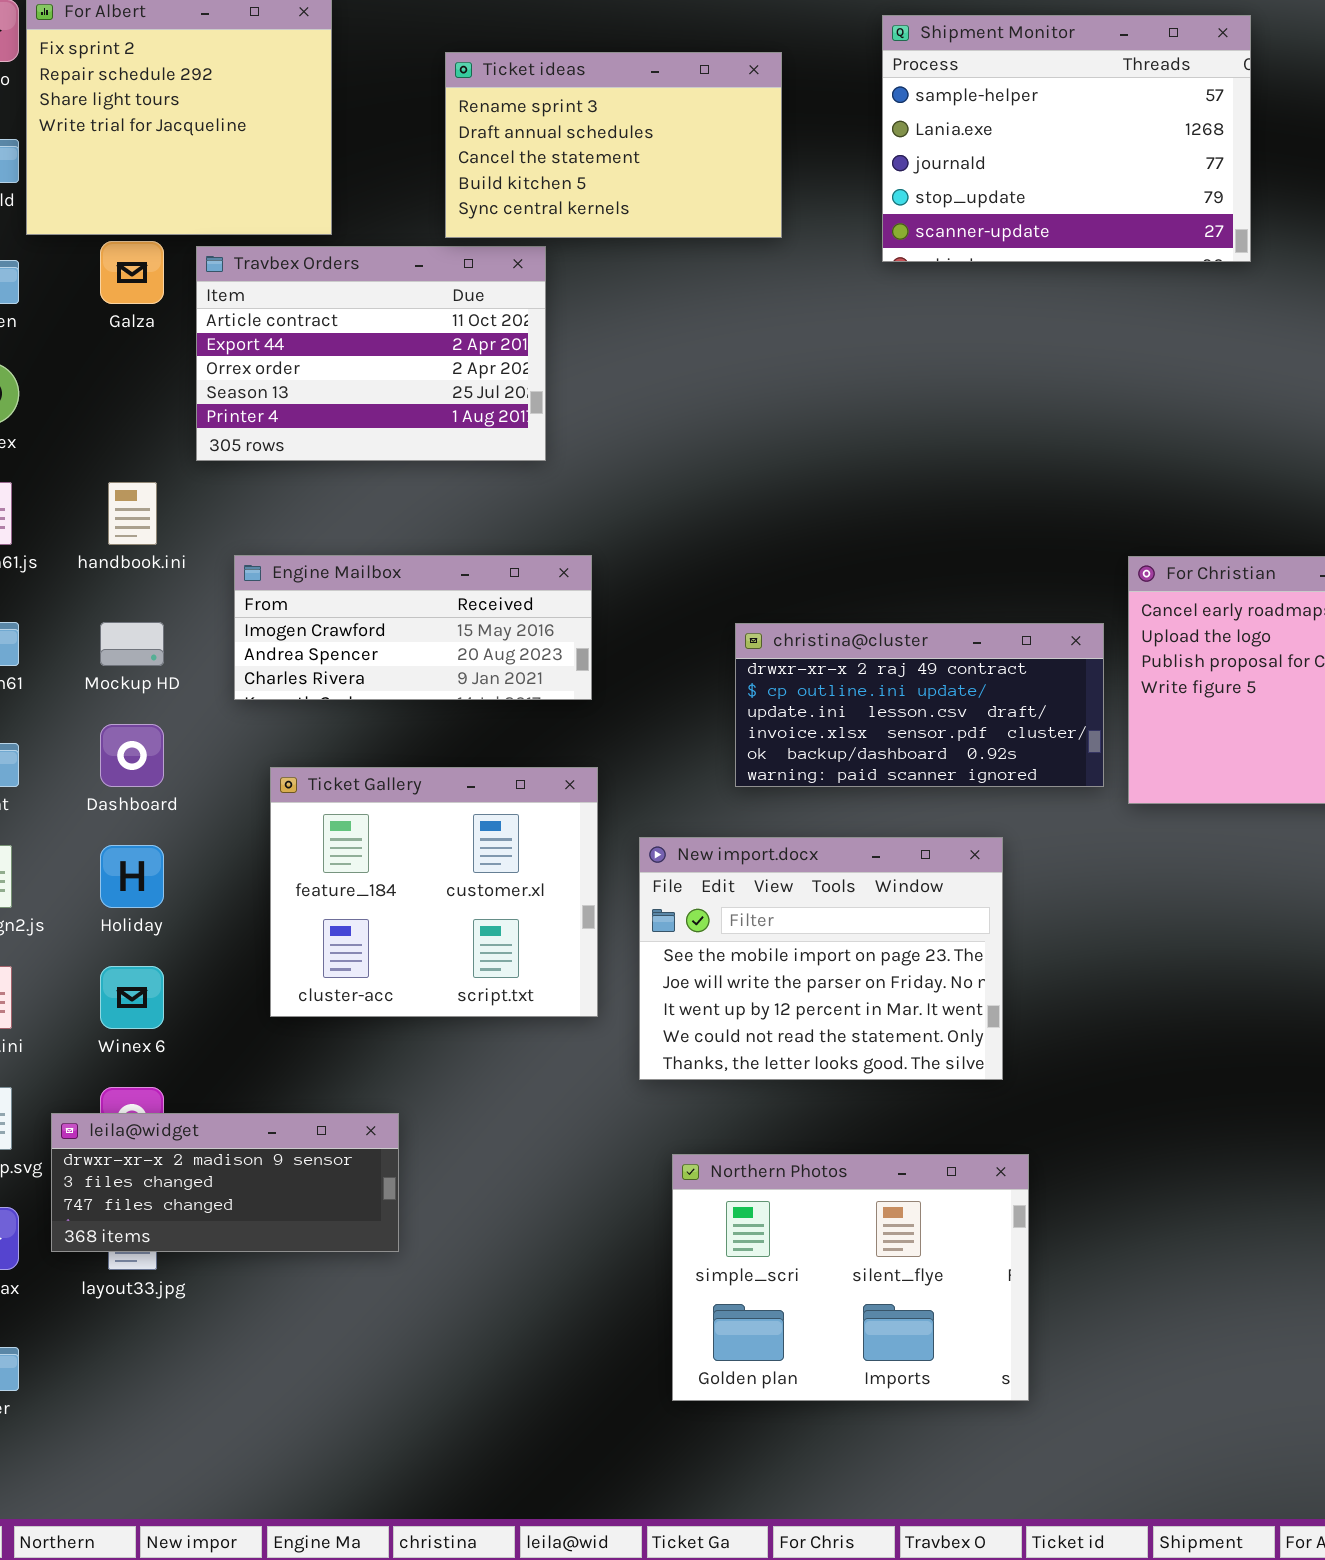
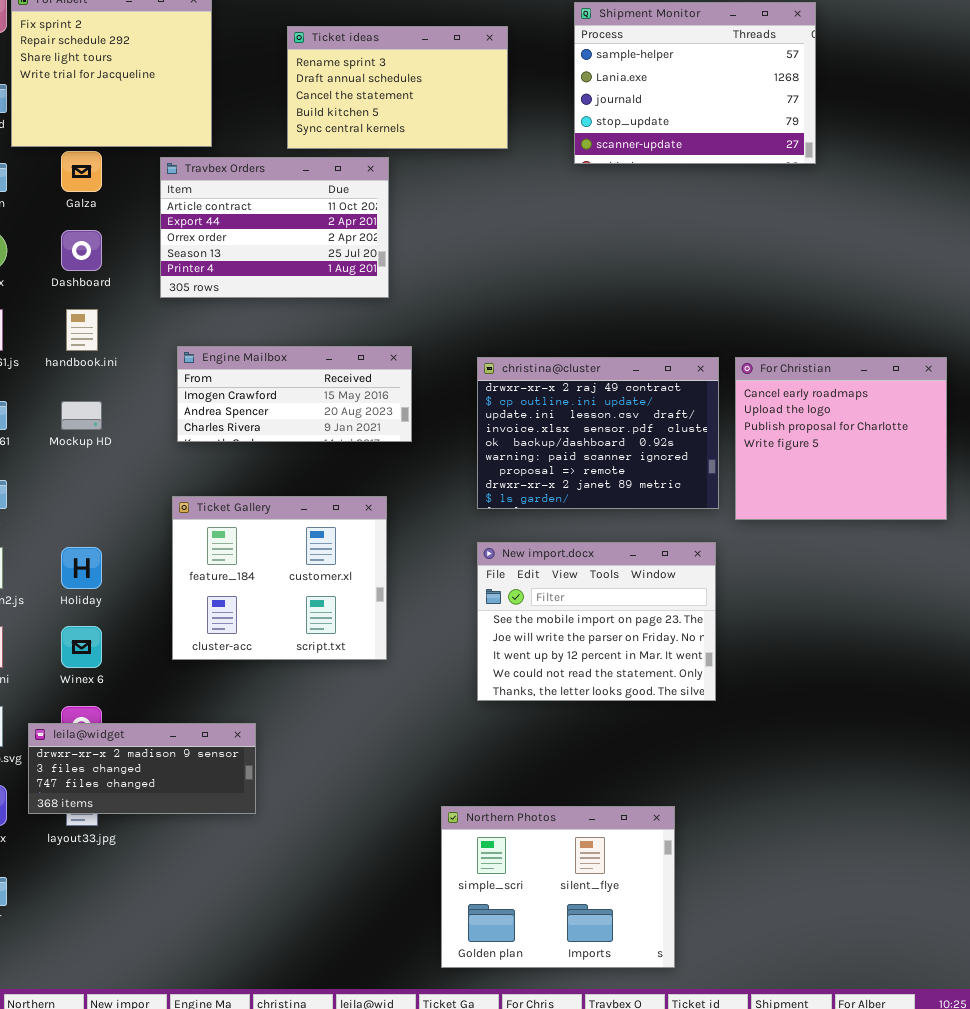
Travbex Orders: [196,246,546,461] -> [160,157,389,298], moved
Engine Mailbox: [234,555,592,700] -> [177,346,412,442], moved
christina@cluster: [735,623,1104,787] -> [477,357,719,509], resized
Dashboard: [100,724,164,787] -> [61,230,102,271], moved
New import.docx: [639,837,1003,1080] -> [477,542,716,701], moved
Northern Photos: [672,1154,1029,1401] -> [441,806,675,968], moved

